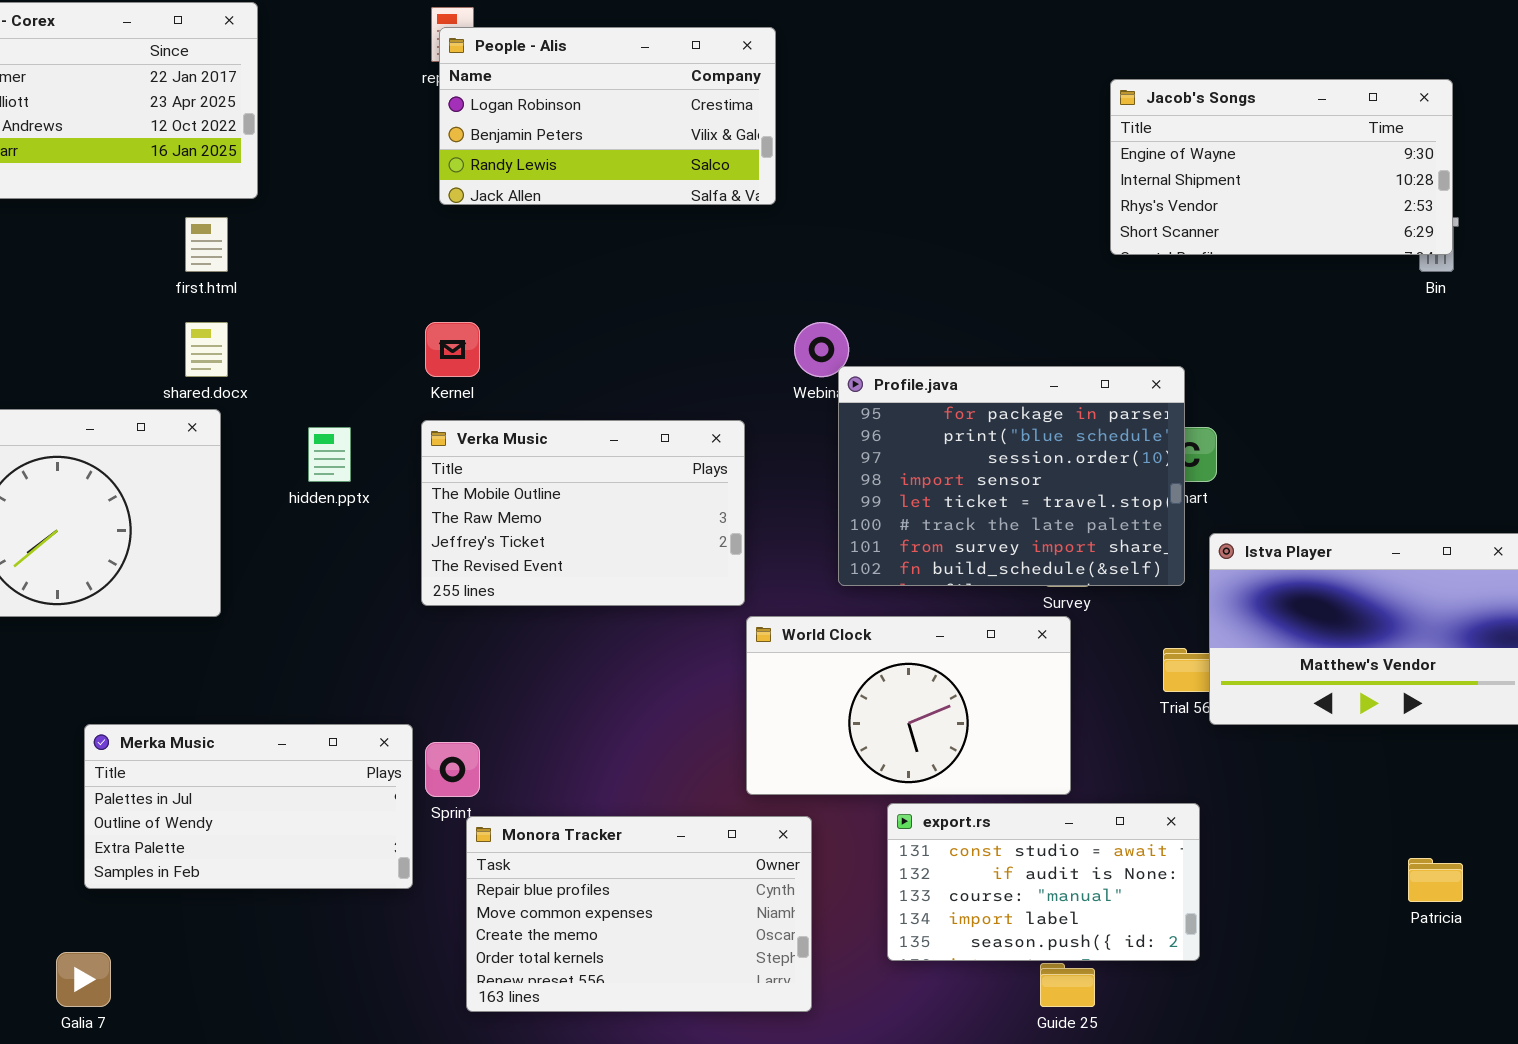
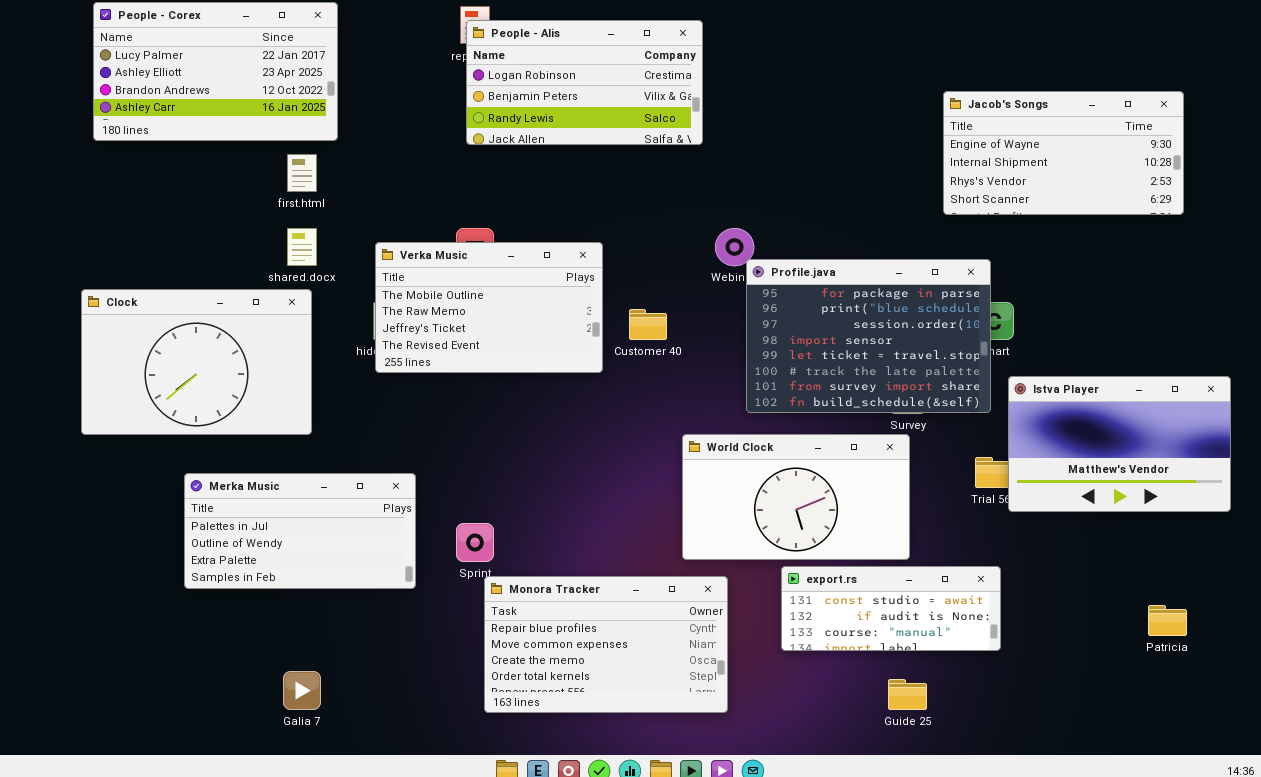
Jacob's Songs: [1110,79,1453,255] -> [943,91,1184,215], moved
Verka Music: [421,420,745,606] -> [375,242,603,373], moved
Merka Music: [84,724,413,889] -> [184,473,416,589], moved
export.rs: [887,803,1200,961] -> [781,566,1001,651], resized
Galia 7: [56,952,111,1007] -> [283,671,321,710], moved

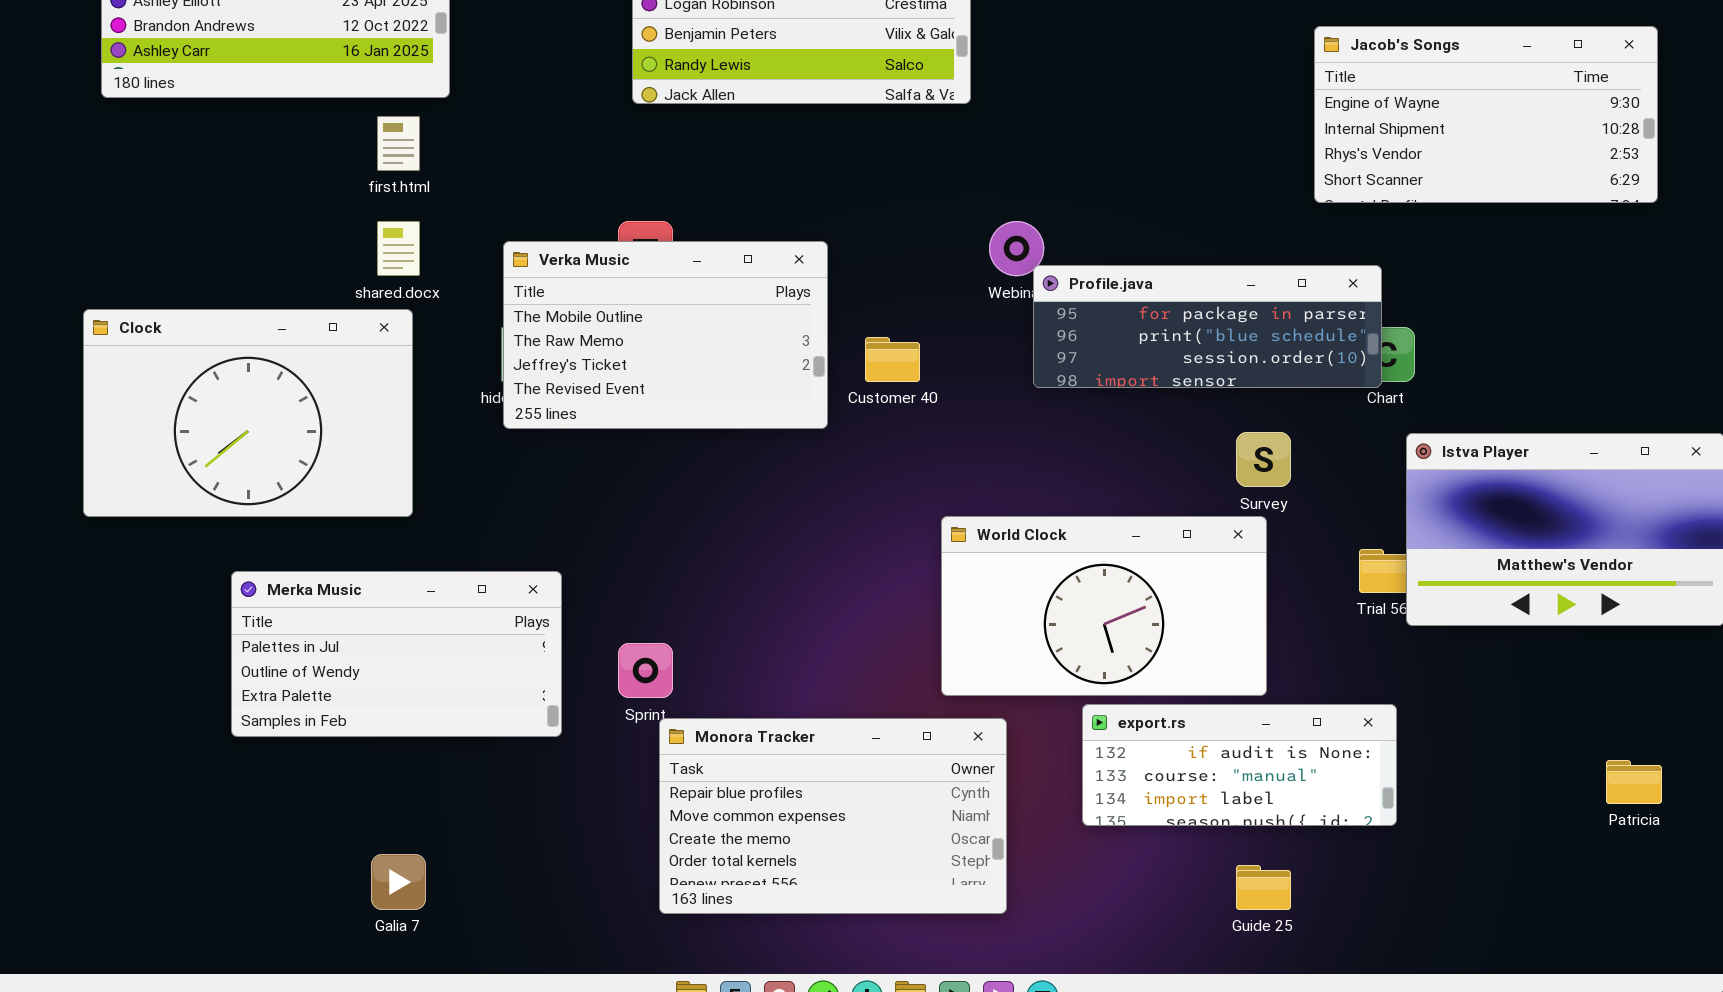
Profile.java: [746,259,991,413] -> [1033,265,1382,388], resized
export.rs: [781,566,1001,651] -> [1082,704,1397,826], scrolled down 1 row

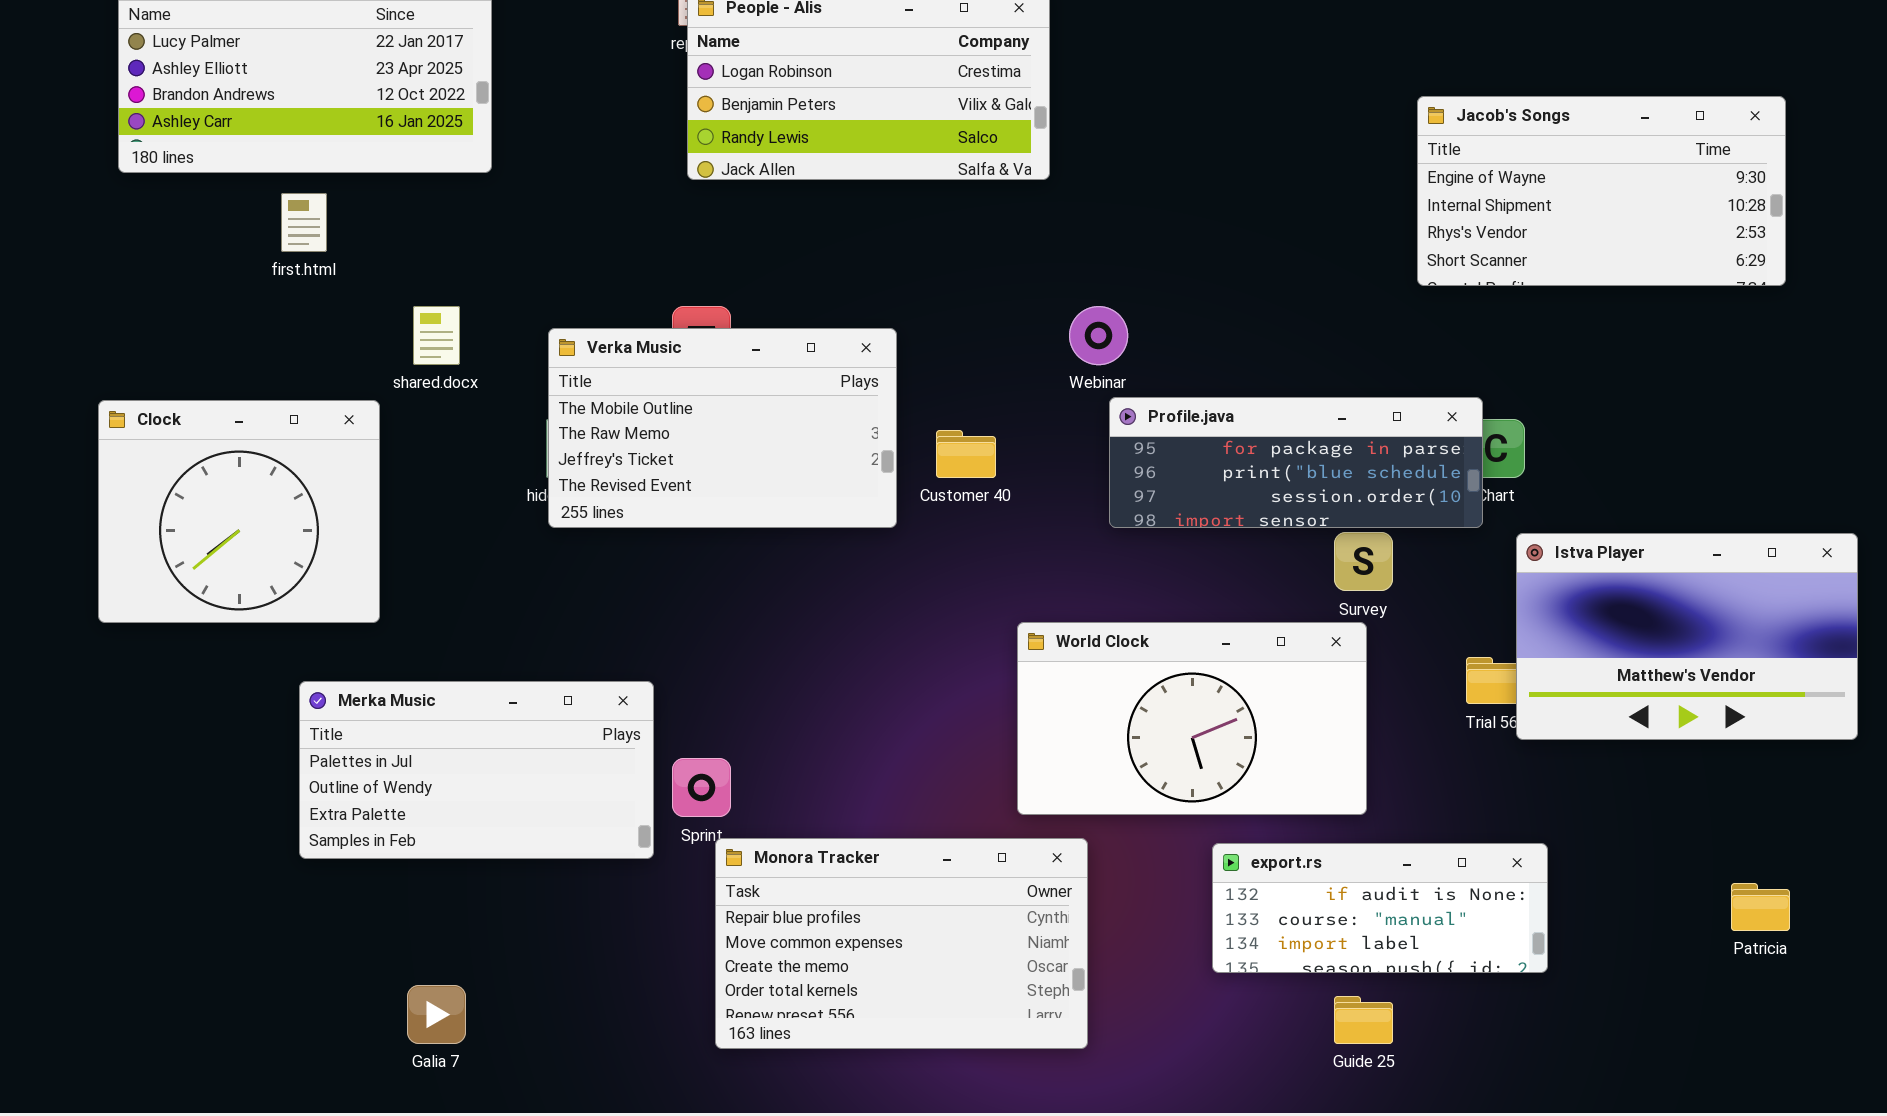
first.html: [377,116,420,171] -> [281,193,327,252], moved
Profile.java: [1033,265,1382,388] -> [1109,397,1483,528], moved
Clock: [83,309,413,517] -> [98,400,380,623], resized
Merka Music: [231,571,562,737] -> [299,681,654,859], moved
export.rs: [1082,704,1397,826] -> [1212,843,1548,973], moved

